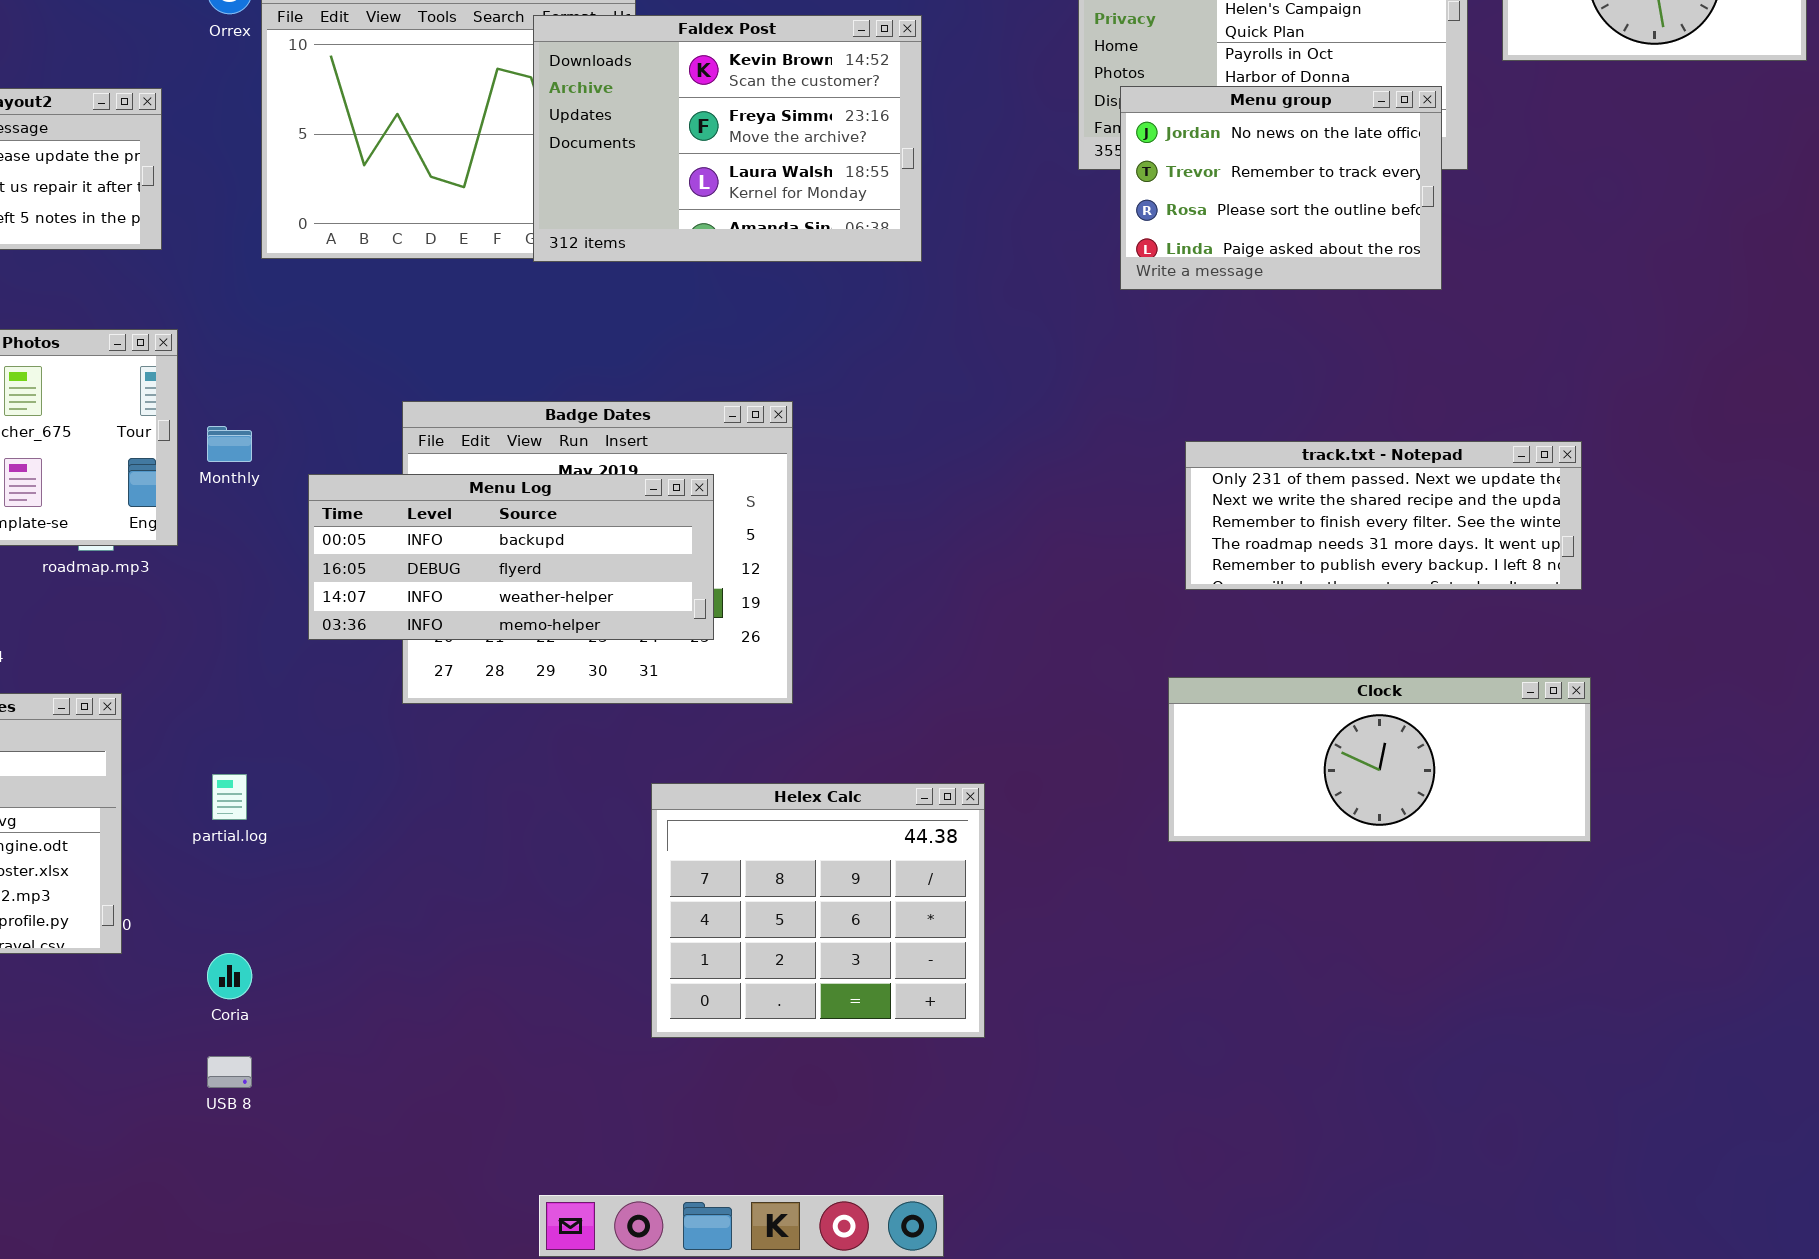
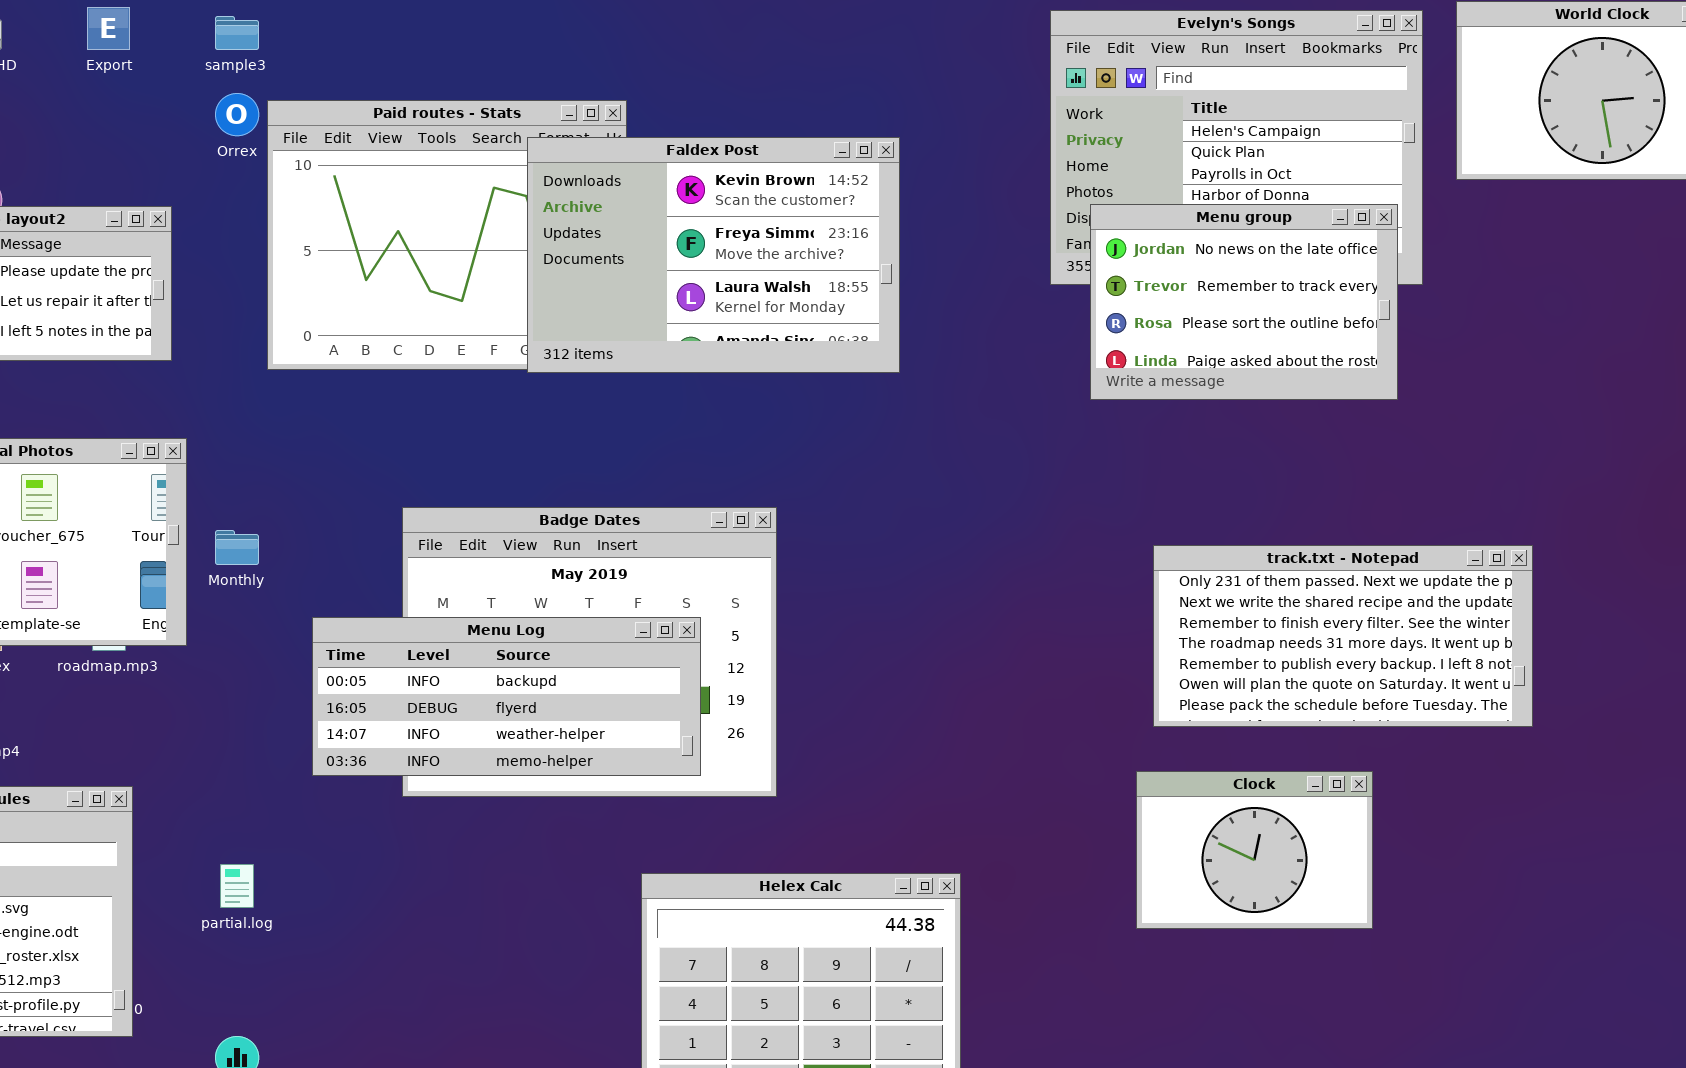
track.txt - Notepad: [1185,441,1582,590] -> [1153,545,1533,727], resized
Menu Log: [308,474,714,640] -> [312,617,701,776], moved
Clock: [1168,677,1591,842] -> [1136,771,1373,929], resized

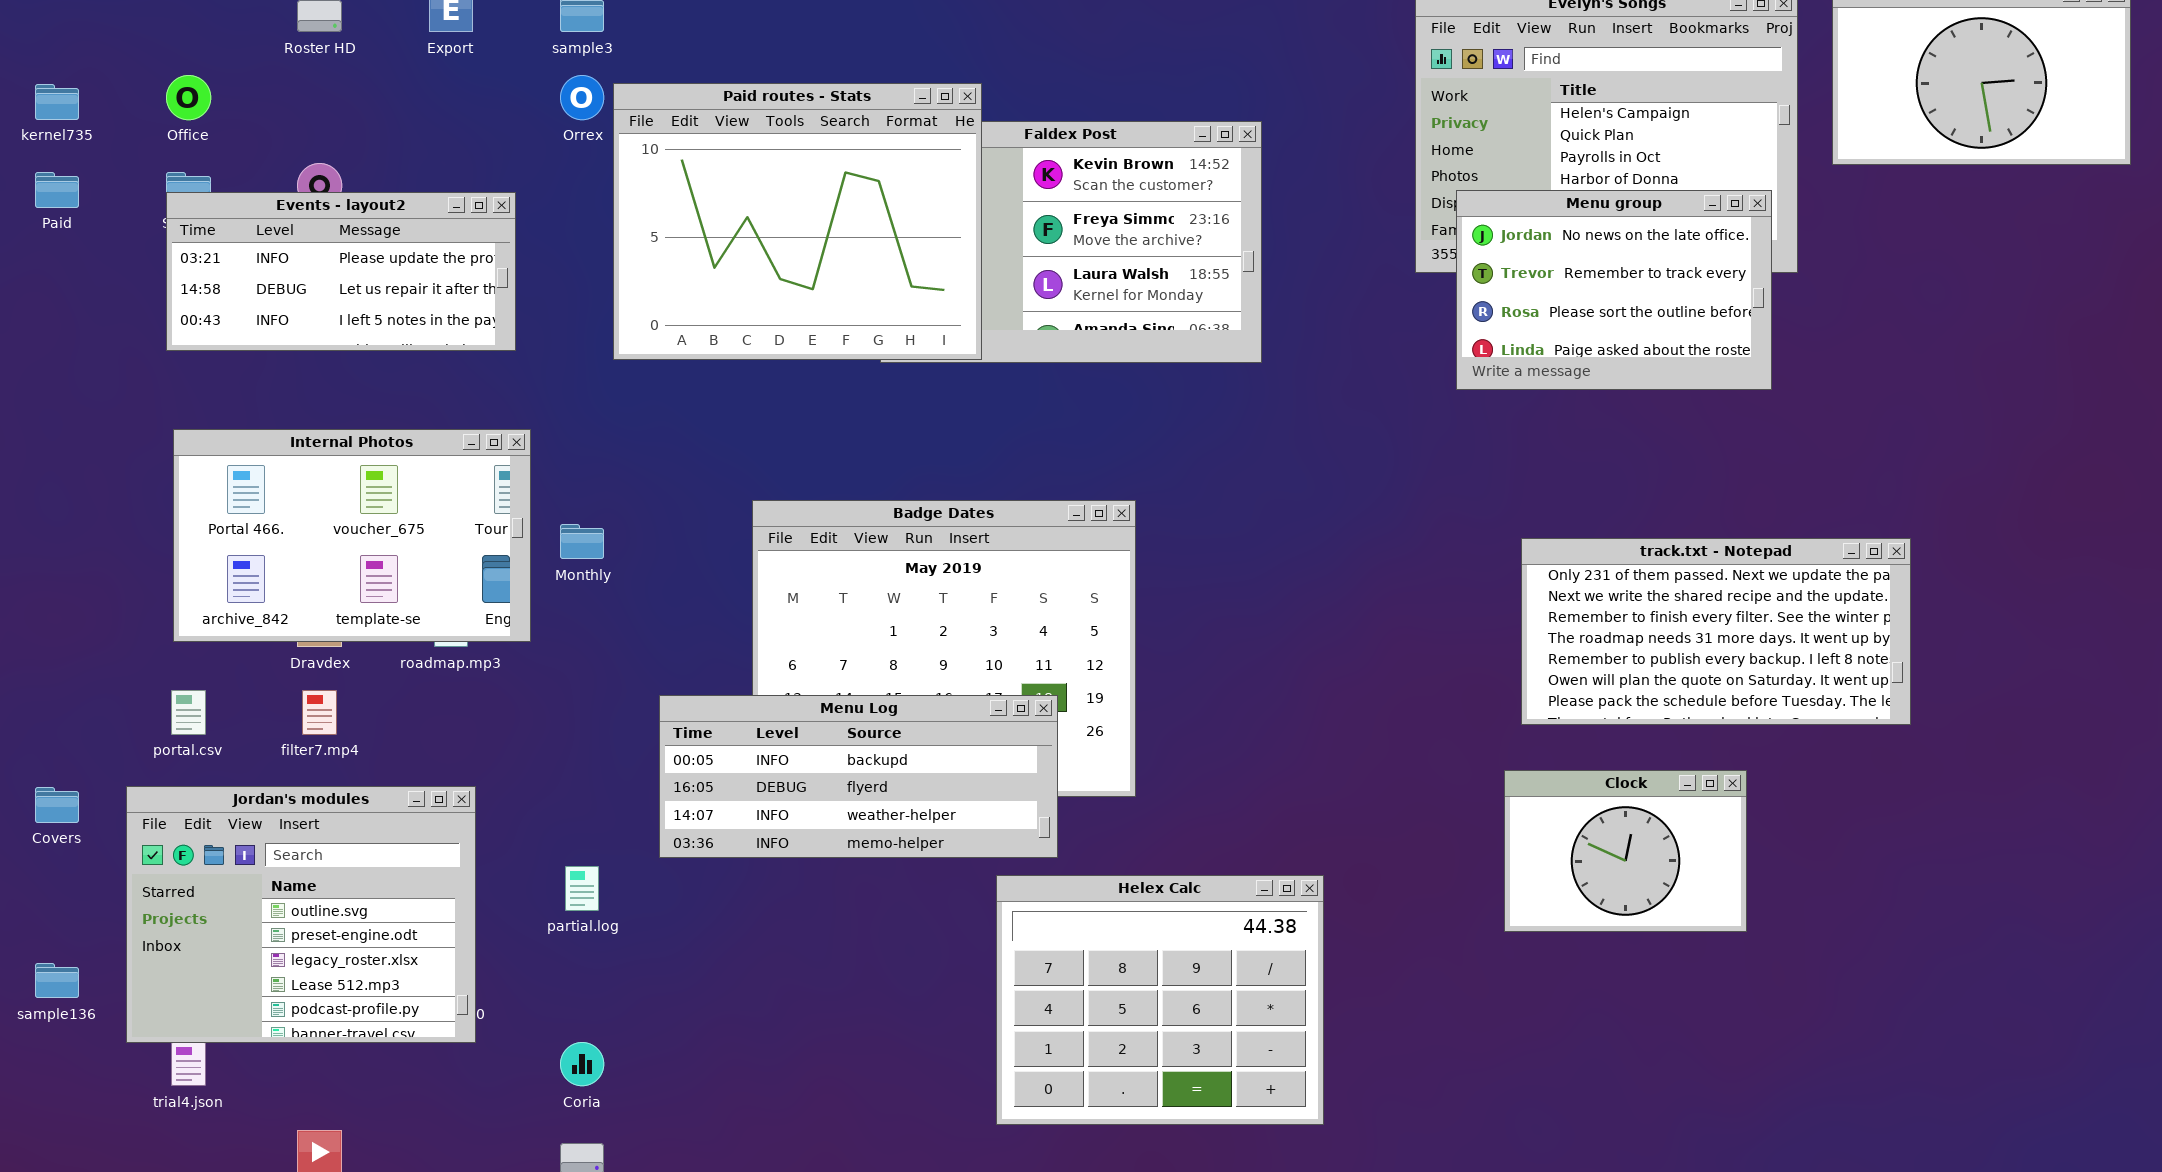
Paid routes - Stats: [267,100,627,370] -> [613,83,982,360], raised
Menu Log: [312,617,701,776] -> [659,695,1058,858], moved

